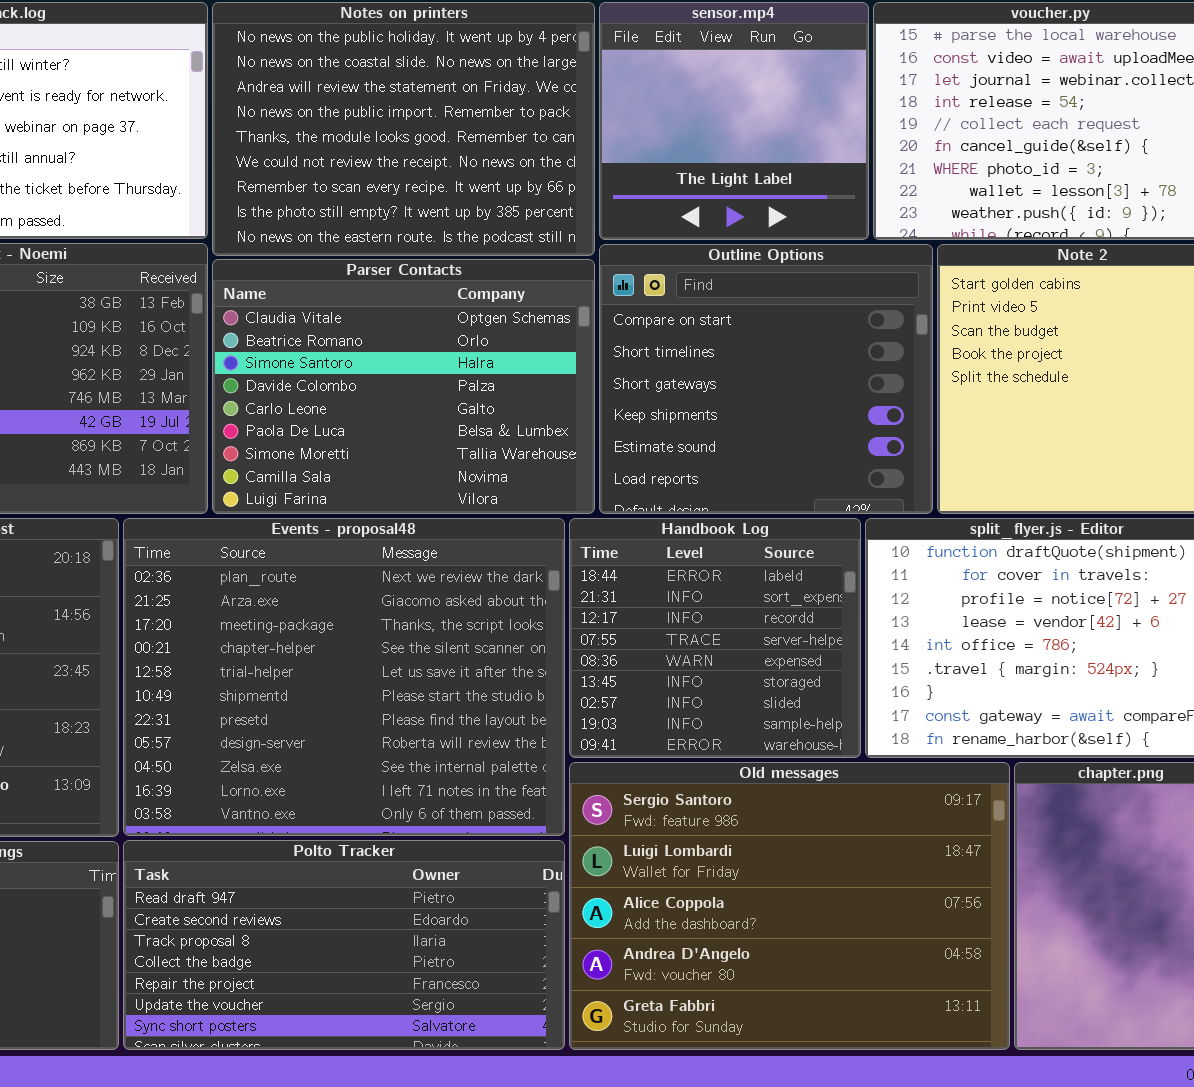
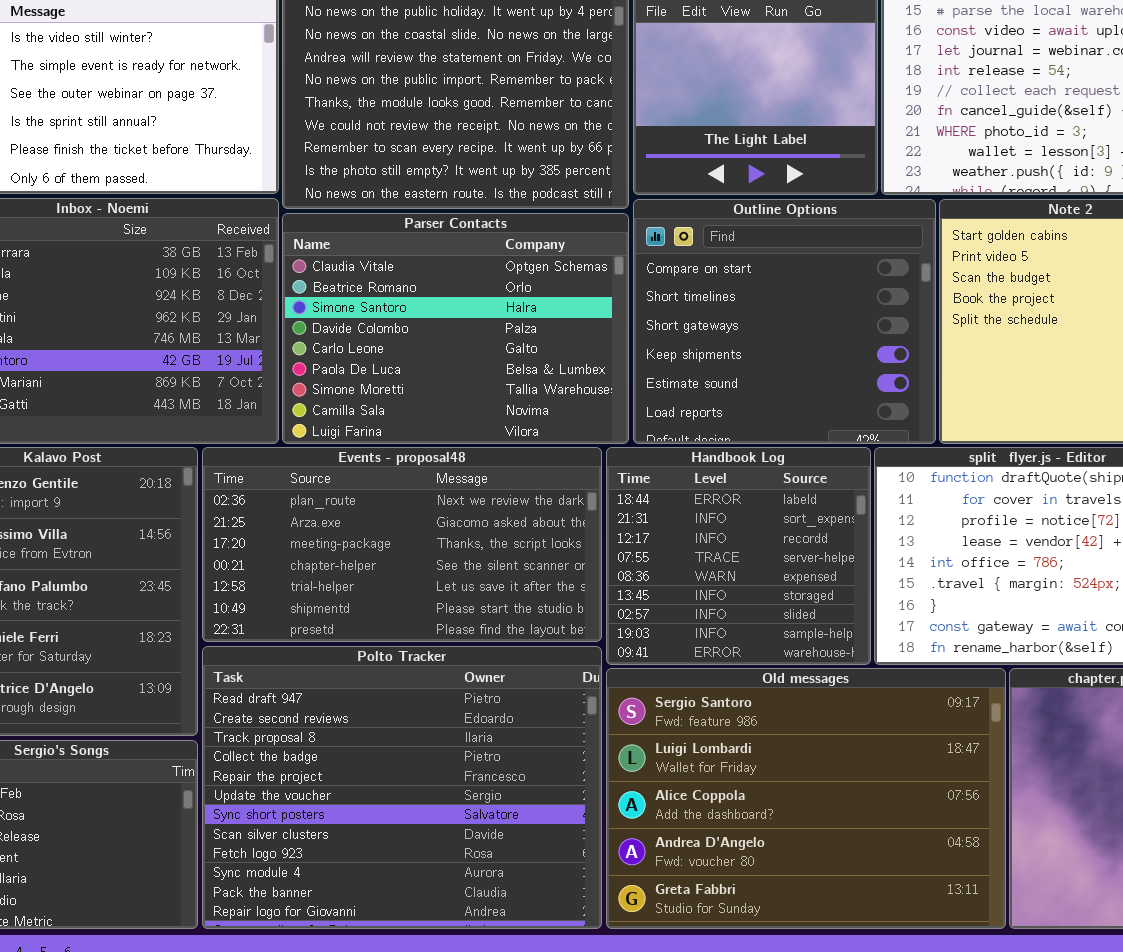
Events - proposal48: [123,518,565,836] -> [202,447,602,642], resized
Polto Tracker: [123,840,565,1050] -> [202,646,602,929], resized

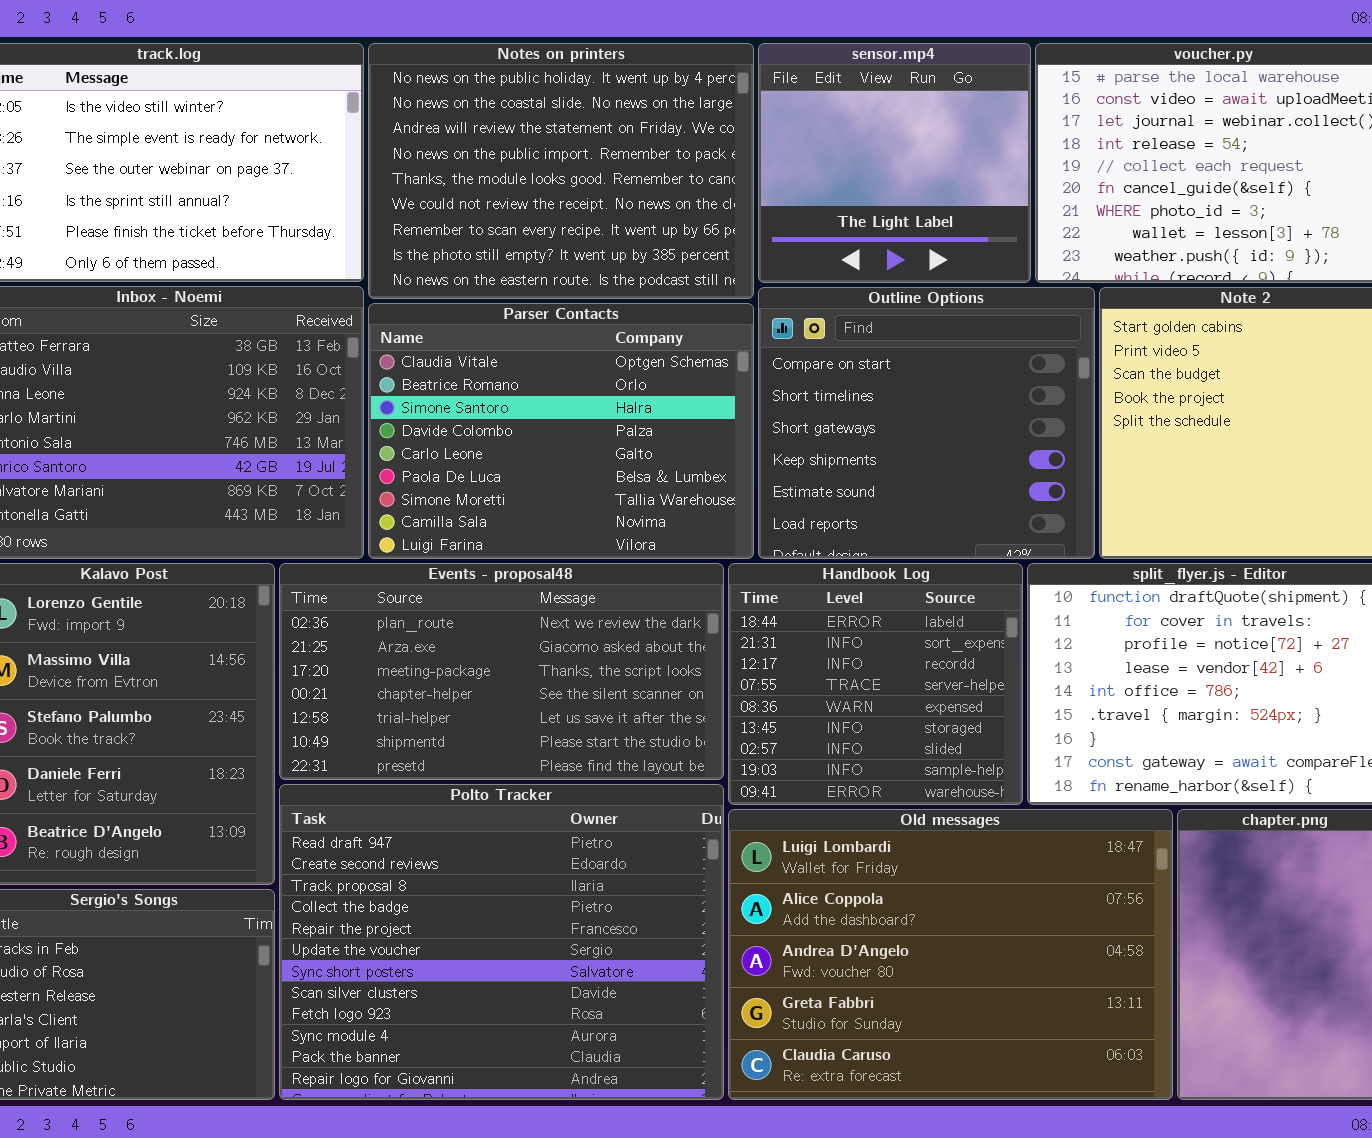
Old messages: [606,668,1006,929] -> [728,809,1173,1100], scrolled down 1 row

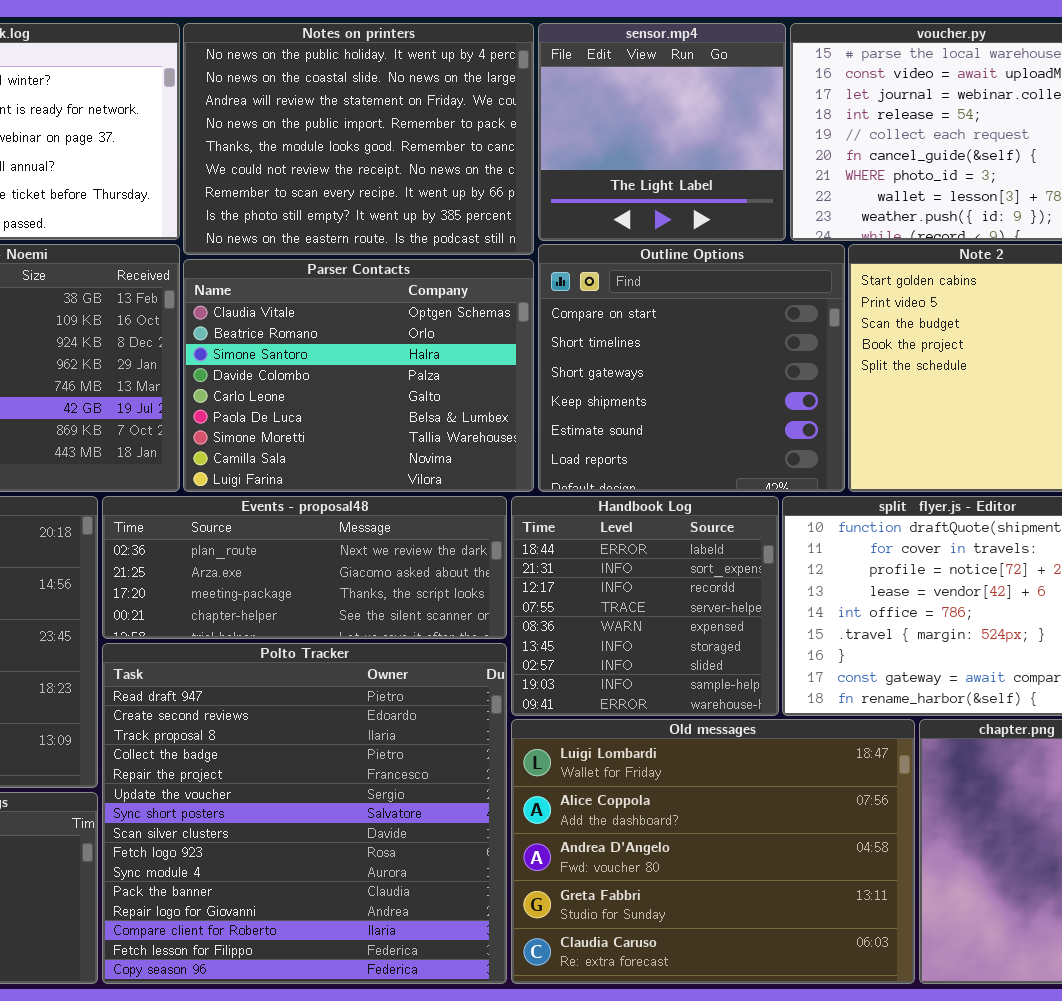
Events - proposal48: [279,563,724,780] -> [102,496,507,639], resized
Polto Tracker: [279,784,724,1100] -> [102,643,507,984], resized

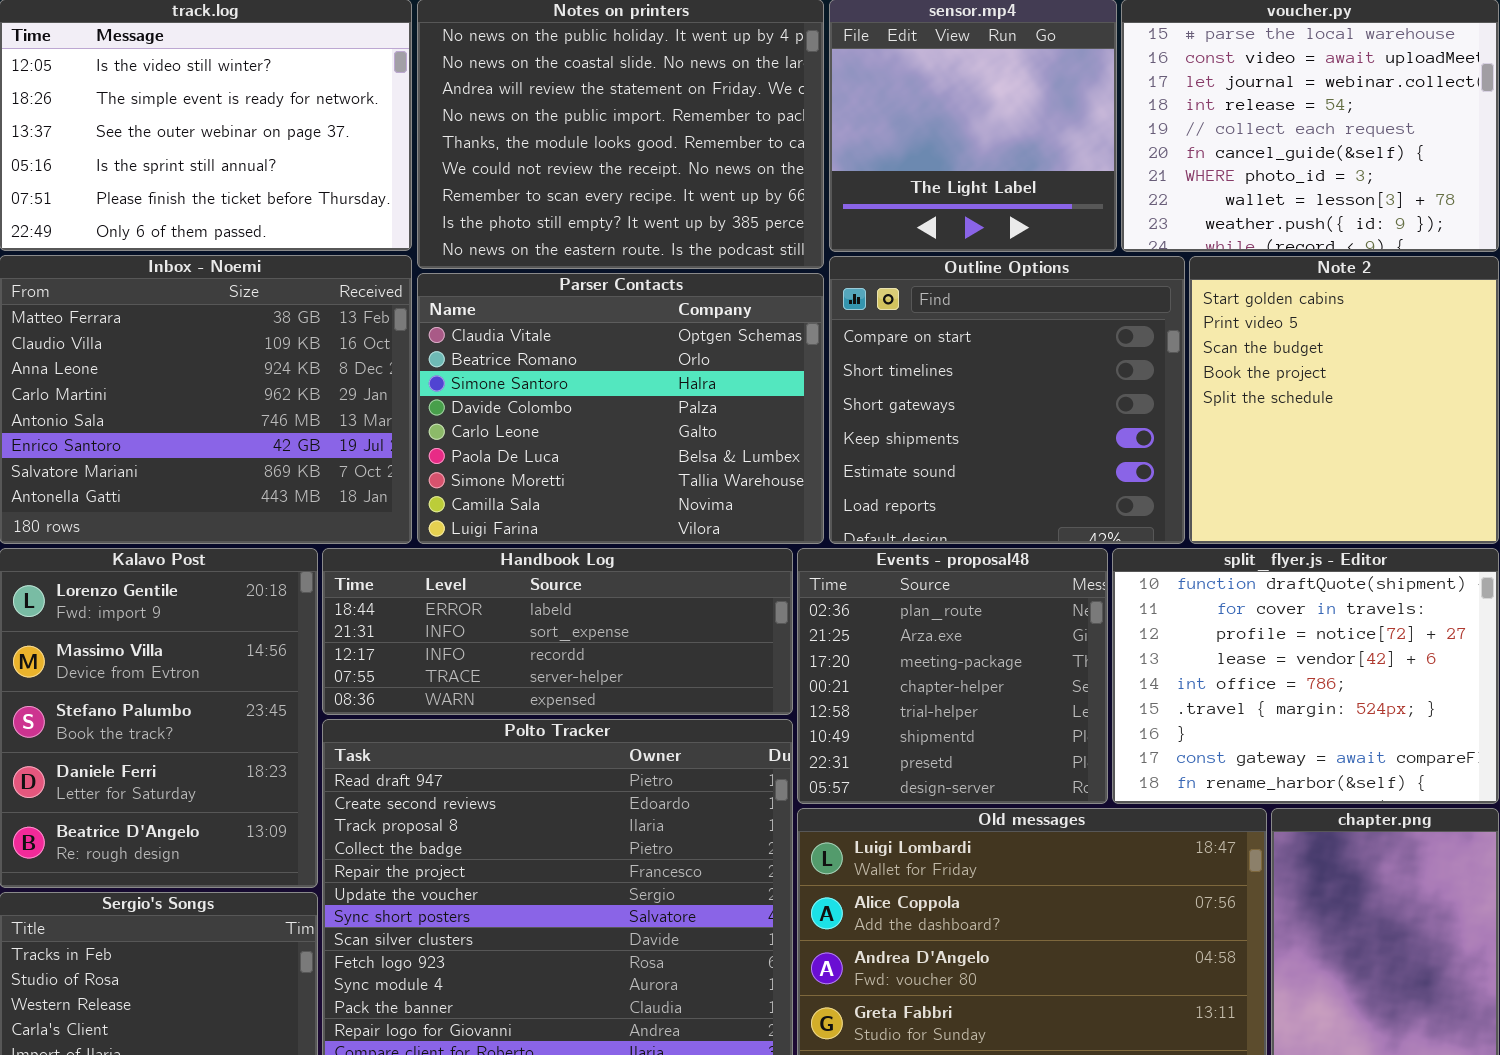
Events - proposal48: [102,496,507,639] -> [797,548,1108,804], moved, resized
Handbook Log: [511,496,779,716] -> [322,548,793,715], moved, resized

